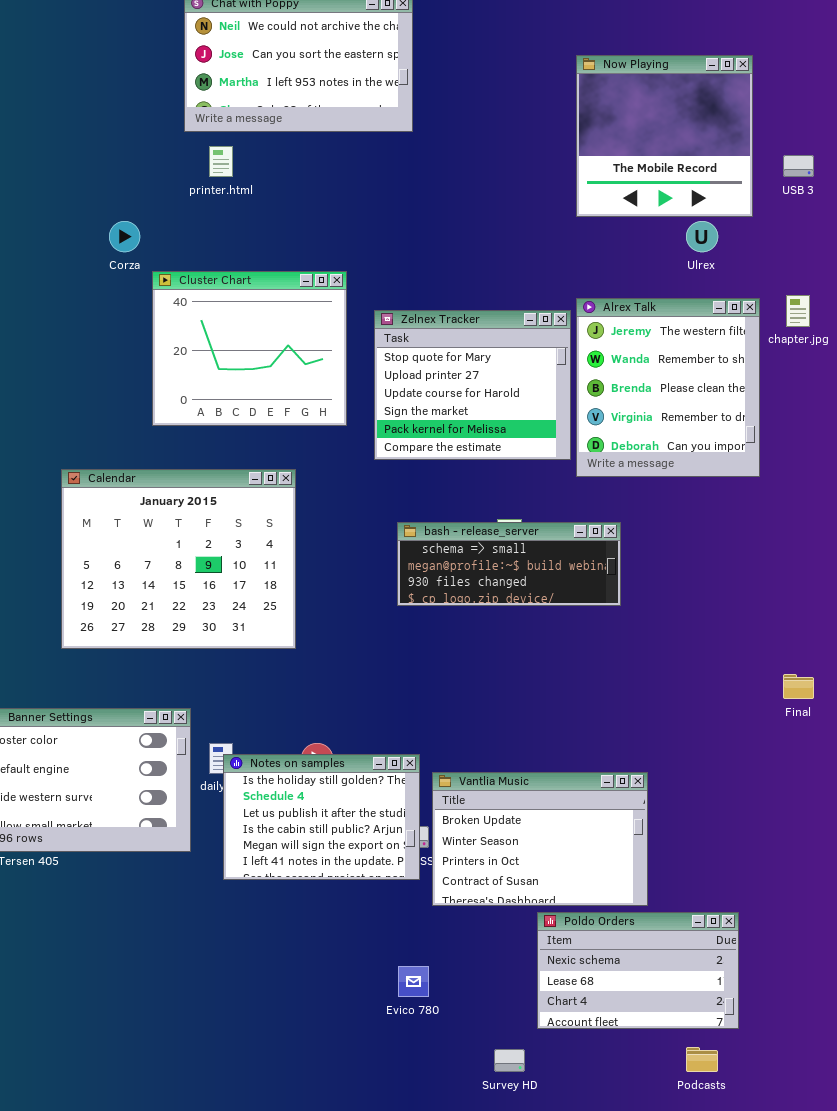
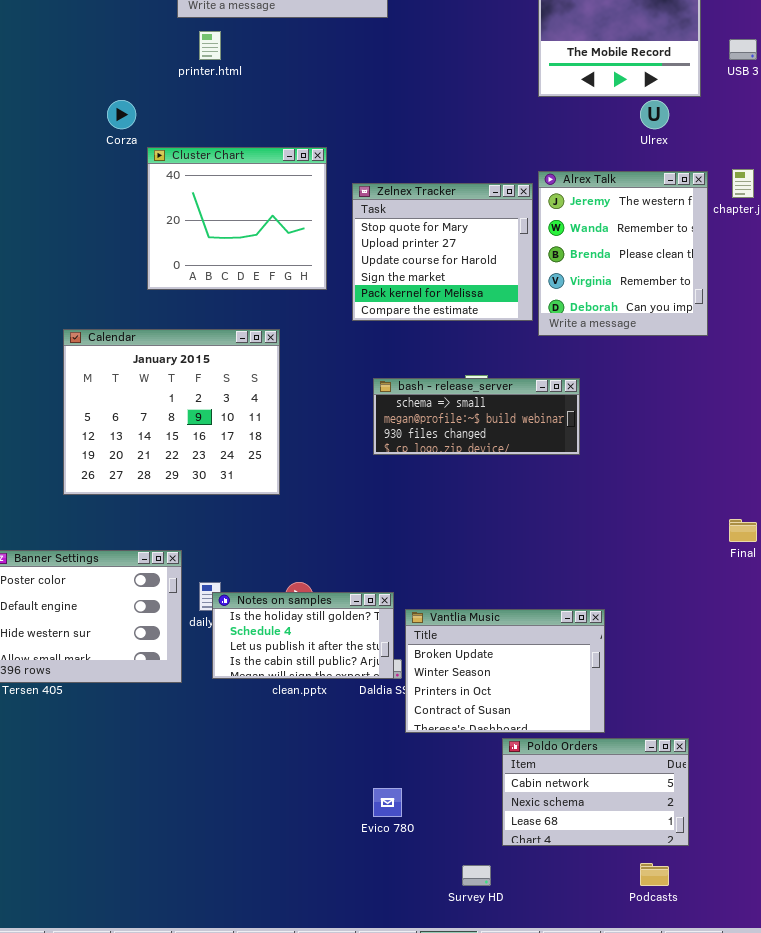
Notes on samples: [223,754,420,880] -> [212,592,394,679], resized
Poldo Orders: [537,912,739,1029] -> [502,738,689,846], scrolled up 1 row

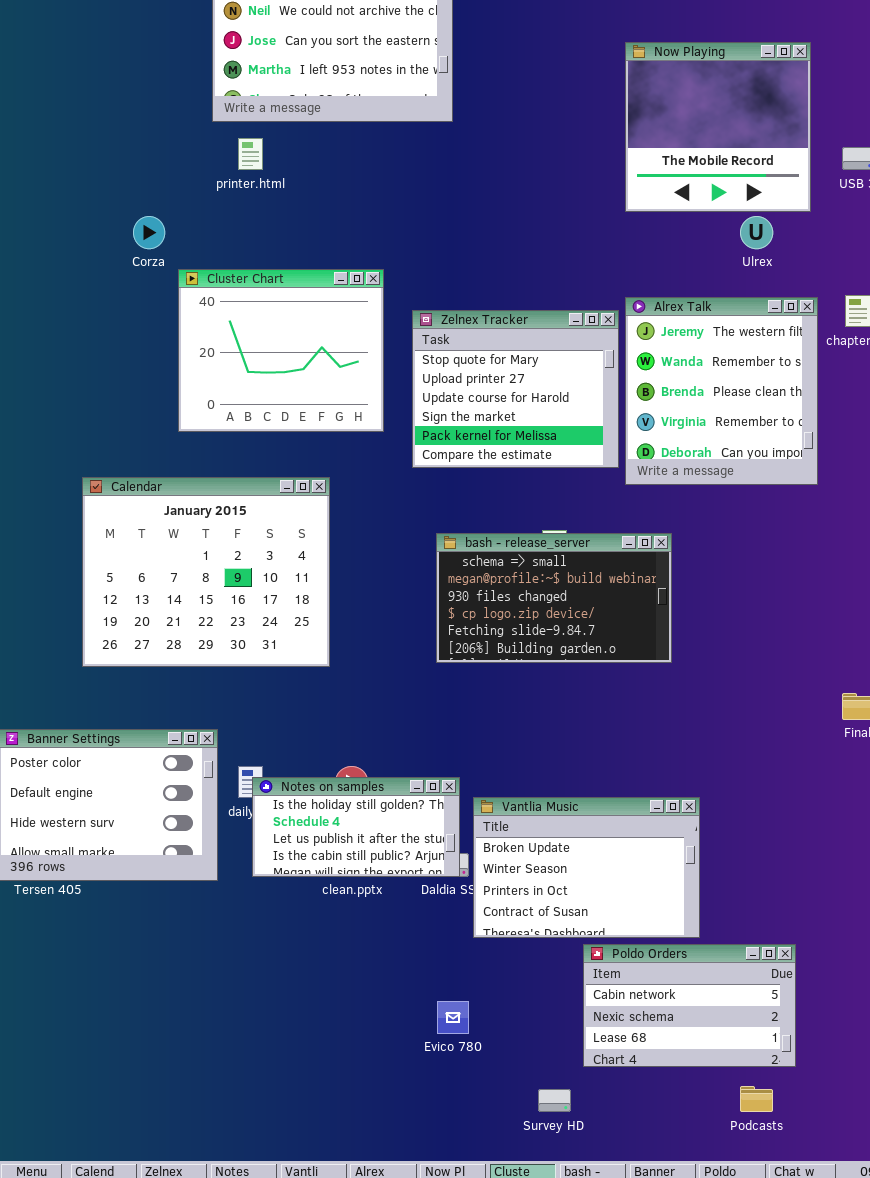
bash - release_server: [373,378,580,455] -> [436,533,672,663], resized

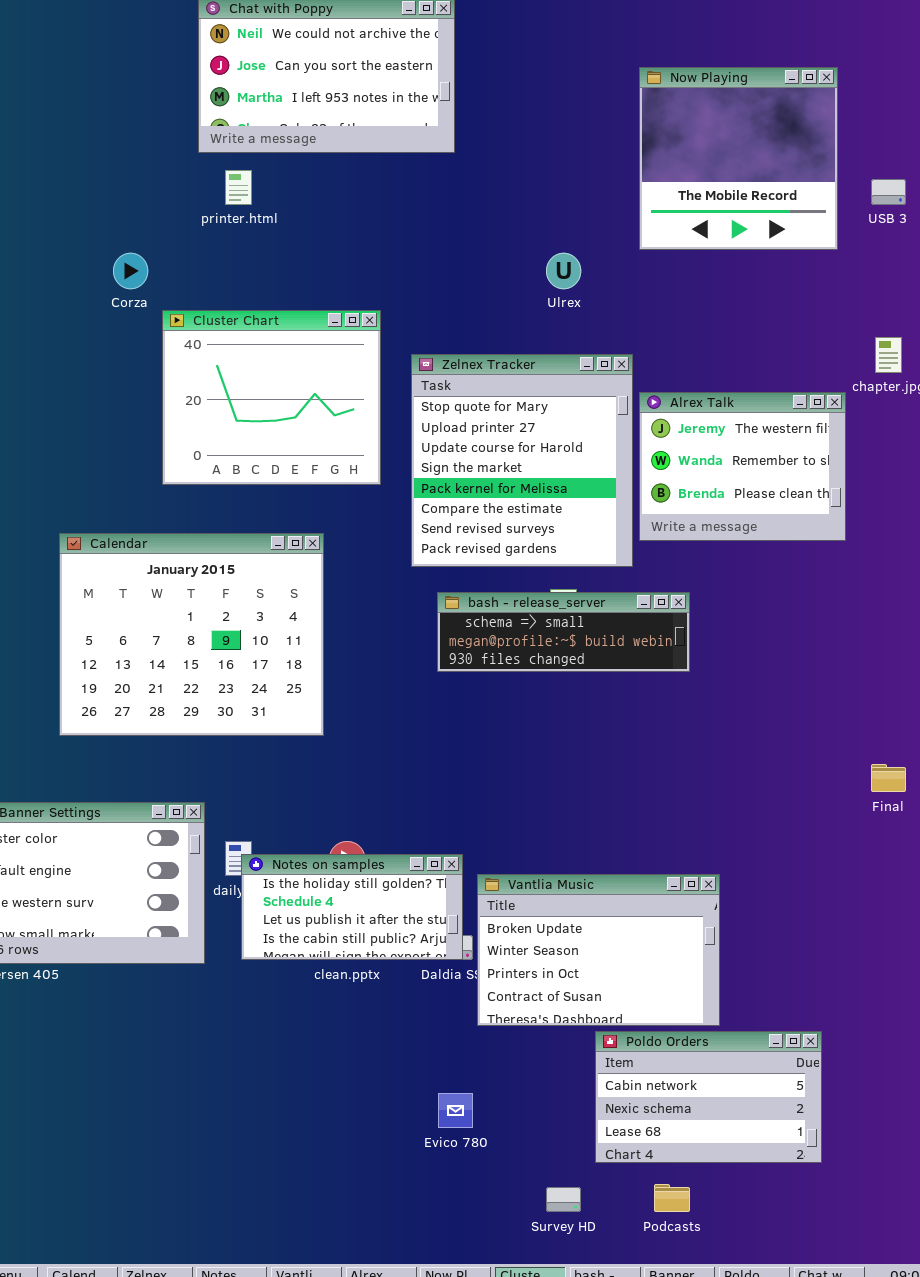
Ulrex: [740,216,773,249] -> [546,253,581,289], moved
Alrex Talk: [625,297,818,485] -> [639,392,846,541], resized
Zelnex Tracker: [412,310,619,468] -> [411,354,633,567], resized
bash - release_server: [436,533,672,663] -> [437,592,690,672], resized
Podcasts: [740,1086,773,1112] -> [654,1184,690,1212], moved

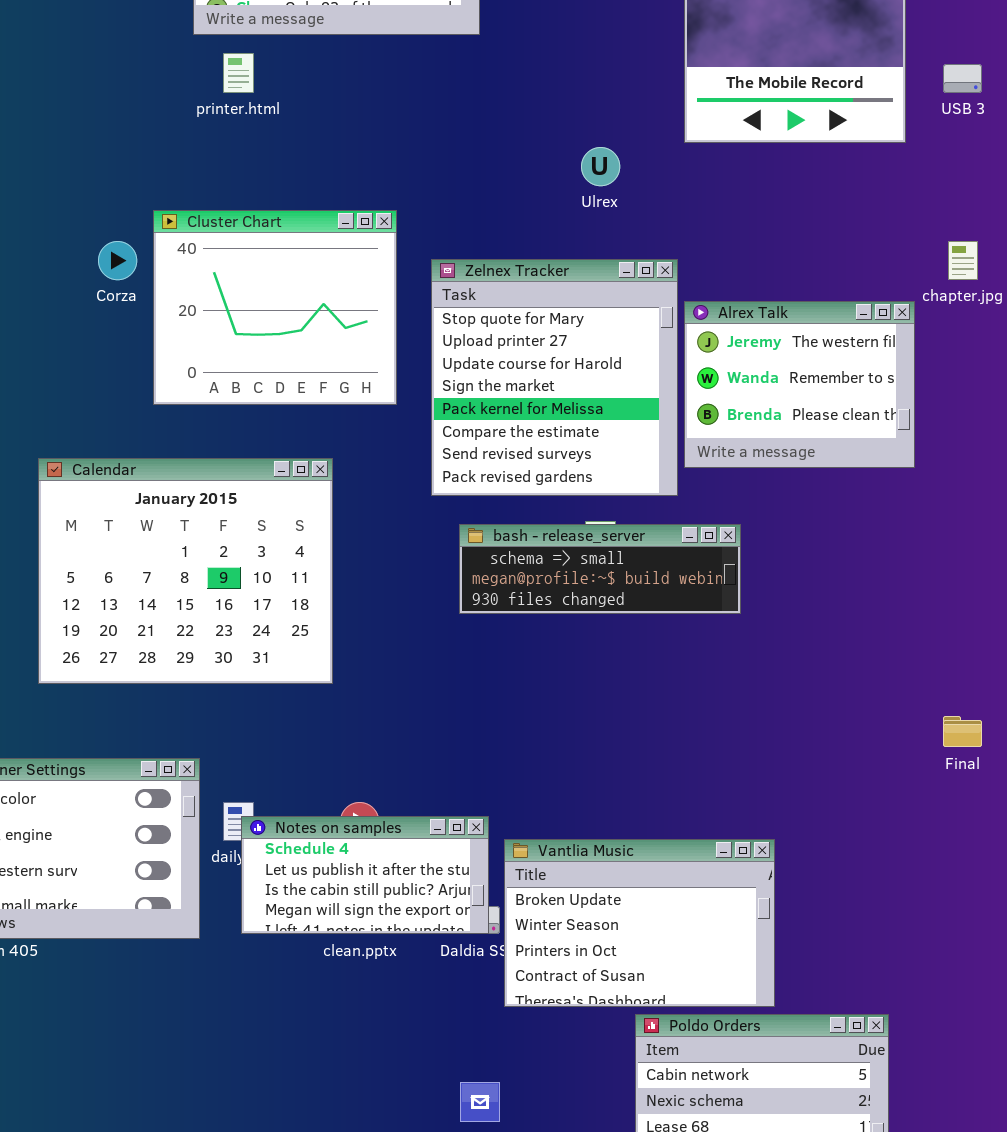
Corza: [113,253,148,289] -> [98,241,137,280], moved
Notes on samples: [241,854,463,960] -> [241,816,489,934], scrolled down 1 row

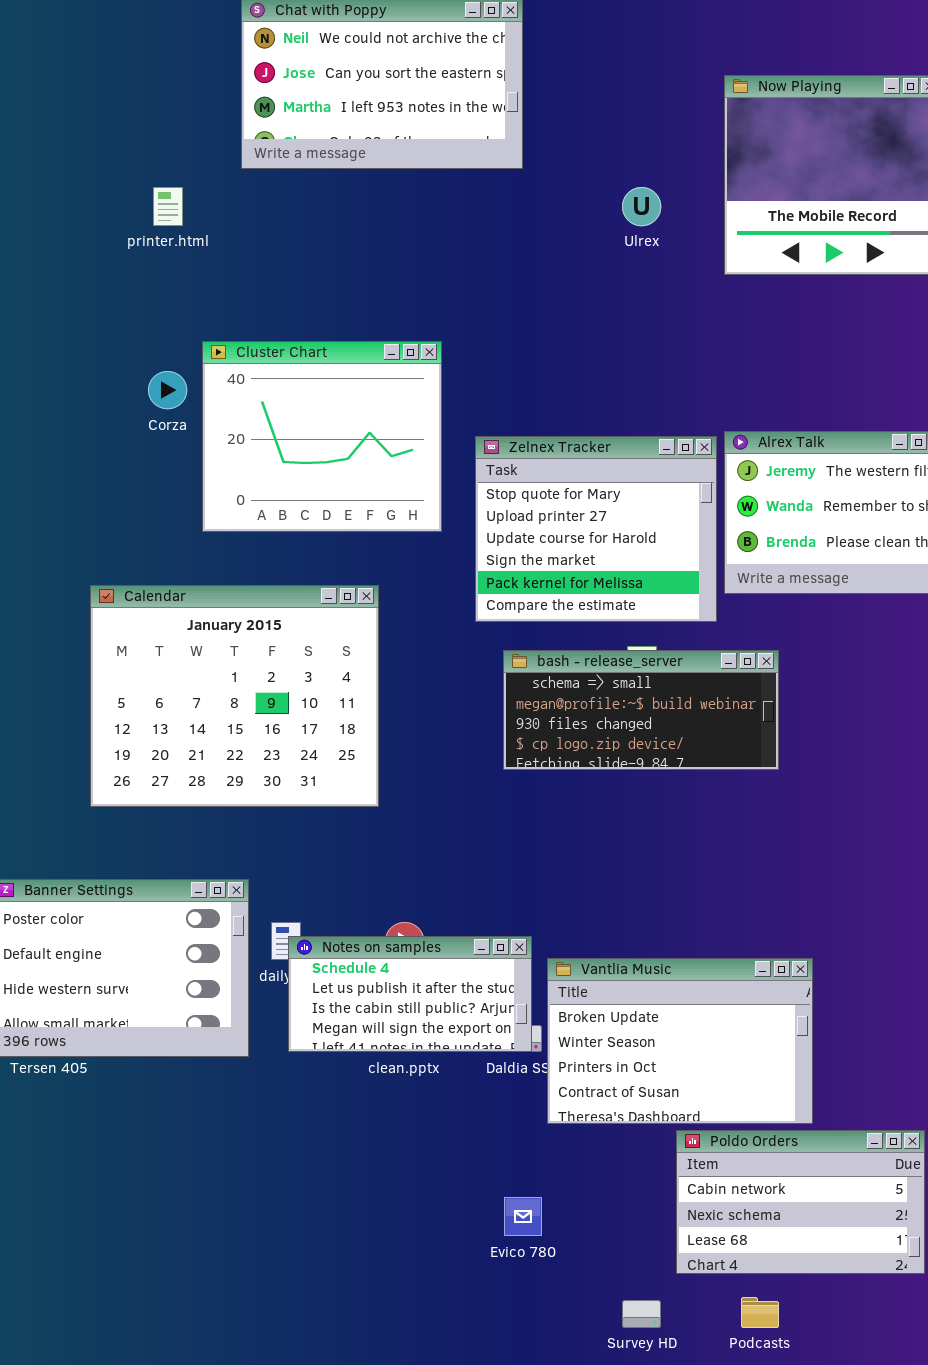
printer.html: [223,53,254,93] -> [153,187,183,226], moved
Ulrex: [581,147,620,186] -> [622,187,661,226], moved
Zelnex Tracker: [431,259,678,496] -> [475,436,717,622], resized
bash - release_server: [459,524,741,614] -> [503,650,779,770], resized

